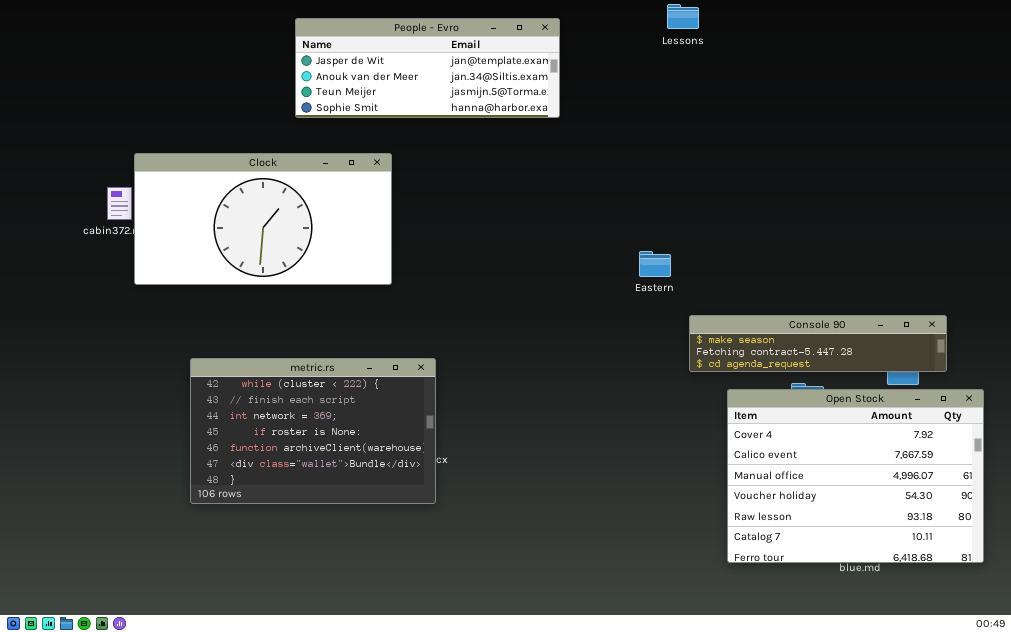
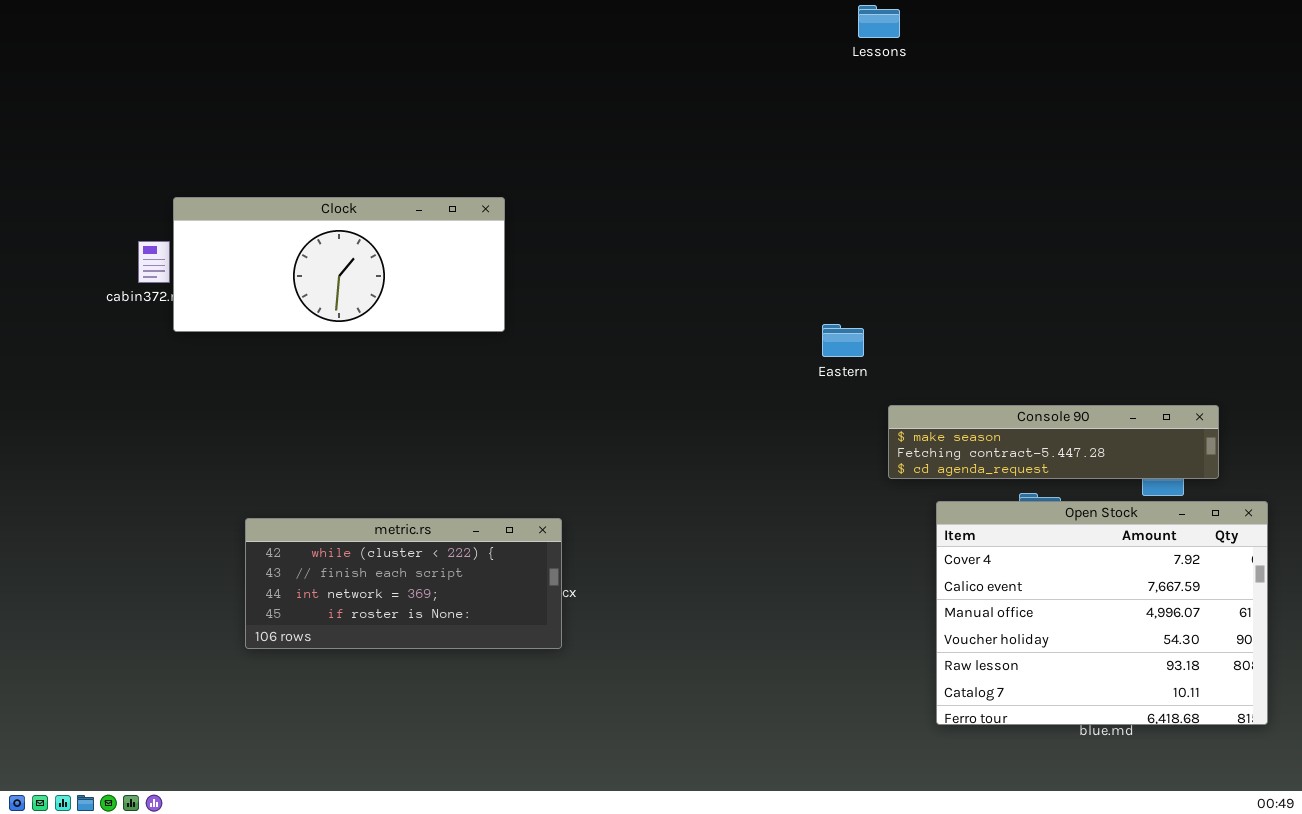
People - Evro: [295,18,560,118] -> none, closed
Clock: [134,153,392,285] -> [173,197,505,332], resized
metric.rs: [190,358,436,504] -> [245,518,562,649], resized

